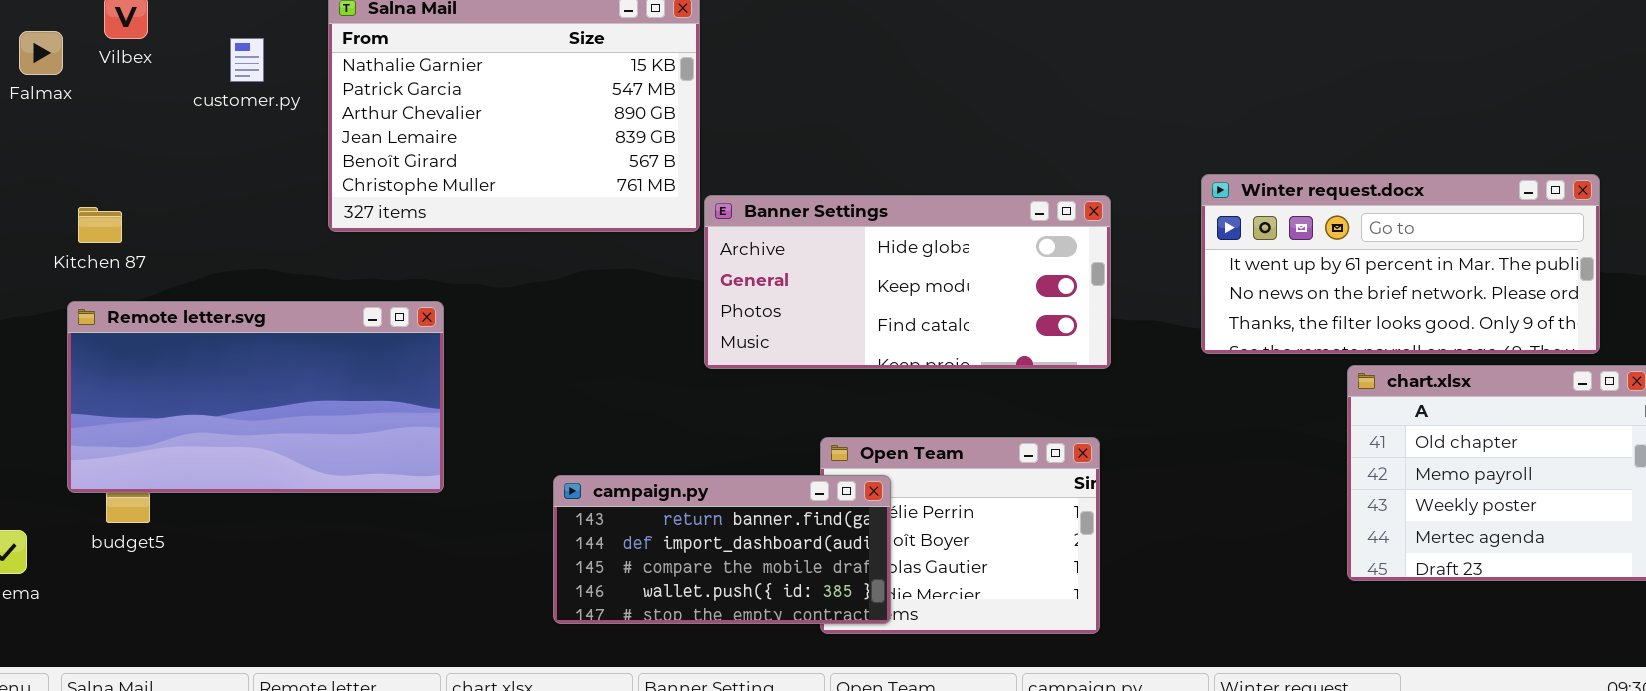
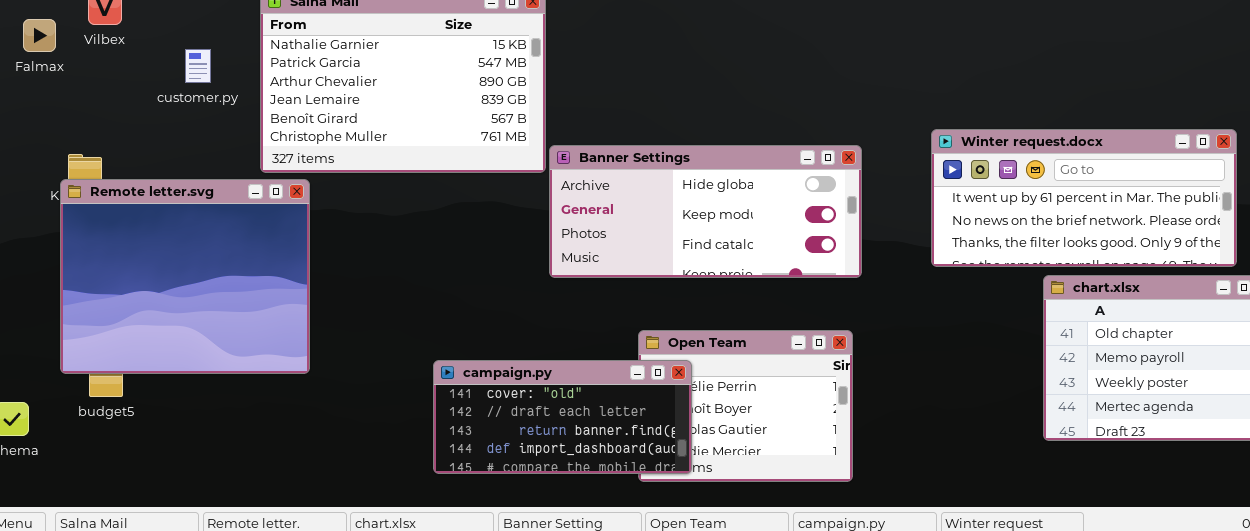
customer.py: [230,38,264,82] -> [185,49,211,83], moved
Remote letter.svg: [67,301,444,493] -> [60,179,310,374], resized
campaign.py: [553,475,891,624] -> [433,360,692,474], scrolled up 2 rows

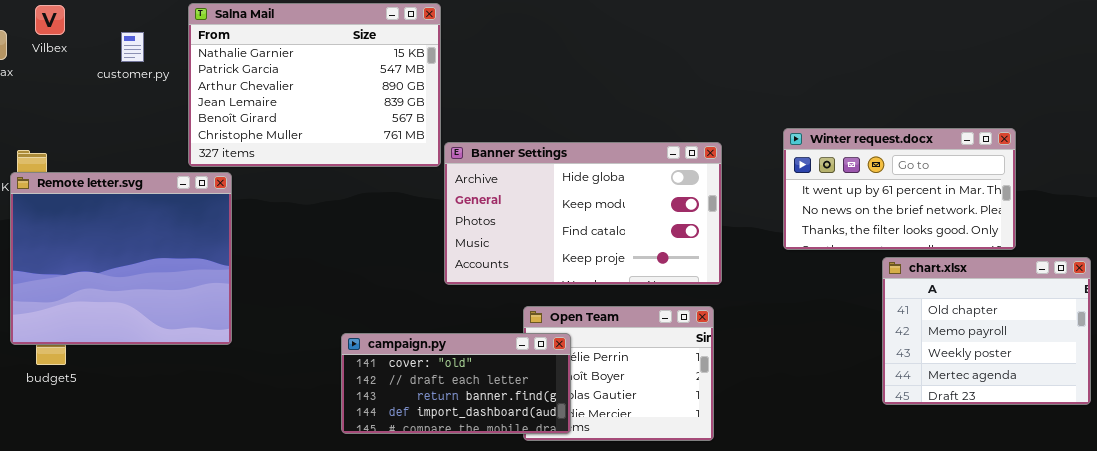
customer.py: [185,49,211,83] -> [121,32,144,62], moved
Winter request.docx: [931,129,1237,267] -> [783,128,1016,250], resized
Banner Settings: [549,145,862,278] -> [444,142,722,285], resized

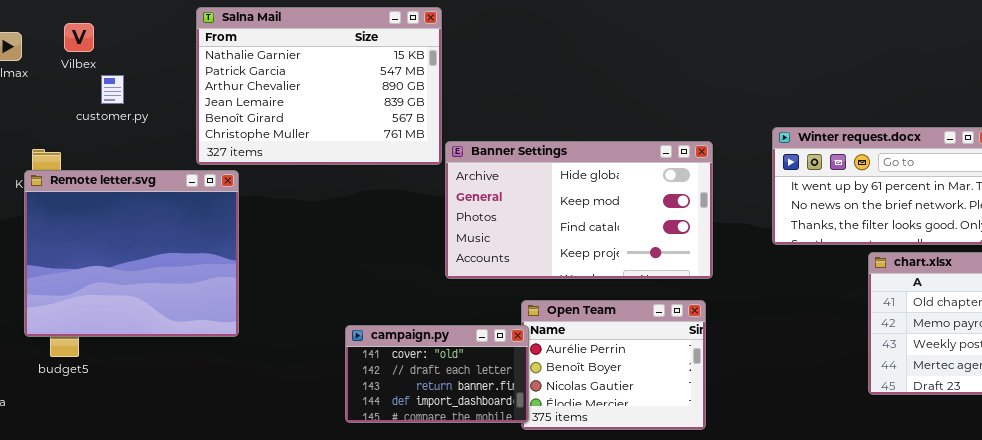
Vilbex: [35,5,65,35] -> [64,23,94,52], moved
customer.py: [121,32,144,62] -> [101,75,124,104], moved
campaign.py: [341,333,571,434] -> [345,325,529,423], resized

